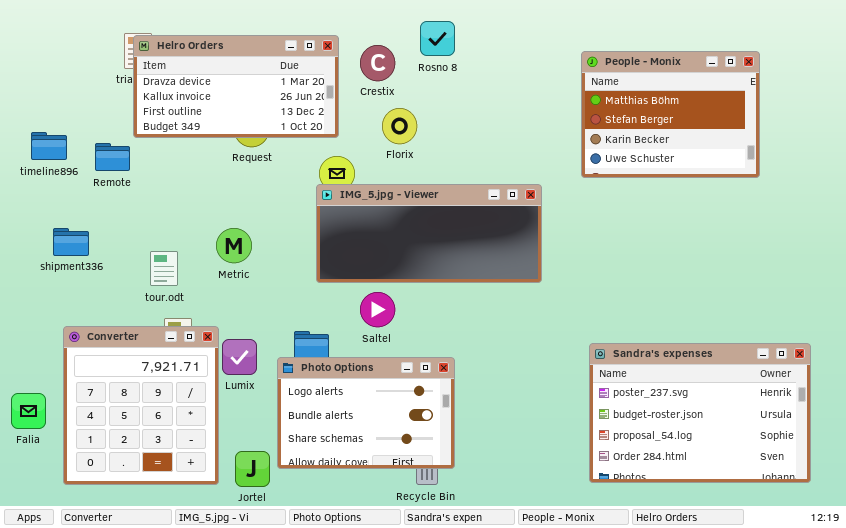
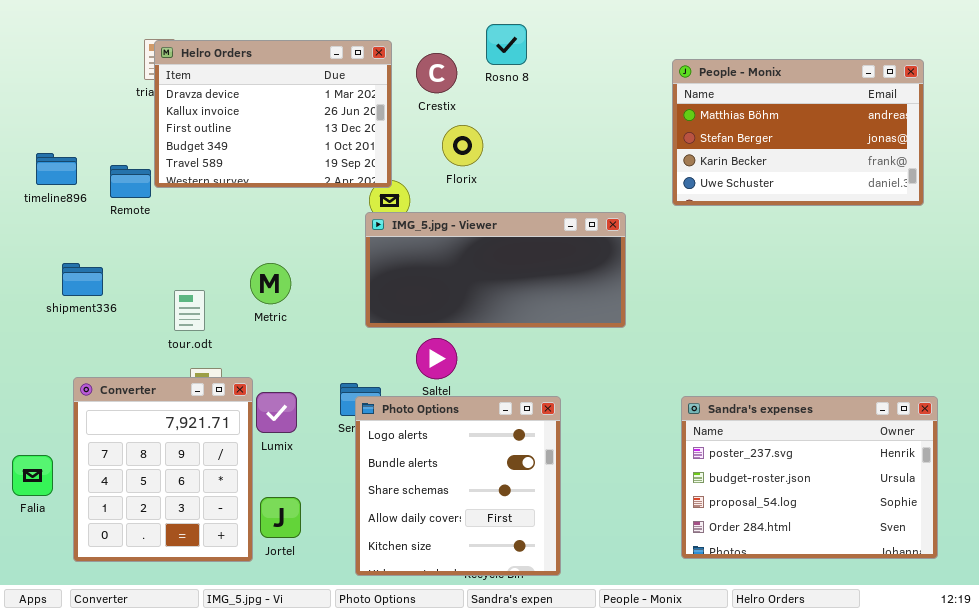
Helro Orders: [133,35,339,138] -> [154,40,392,188], resized
People - Monix: [581,51,760,178] -> [672,59,924,206], resized
Photo Options: [277,357,455,469] -> [355,396,561,576], moved, resized
Jortel: [235,451,270,487] -> [260,497,301,538], moved

